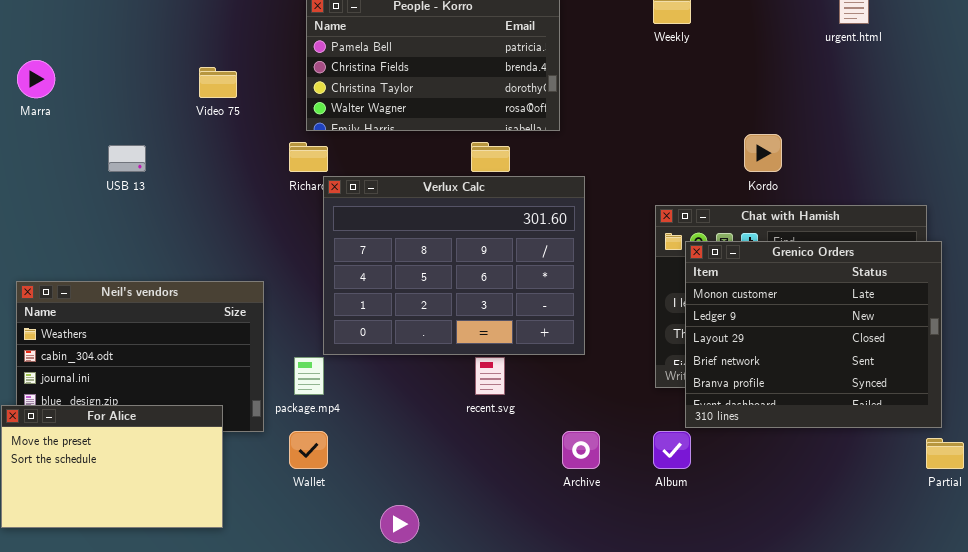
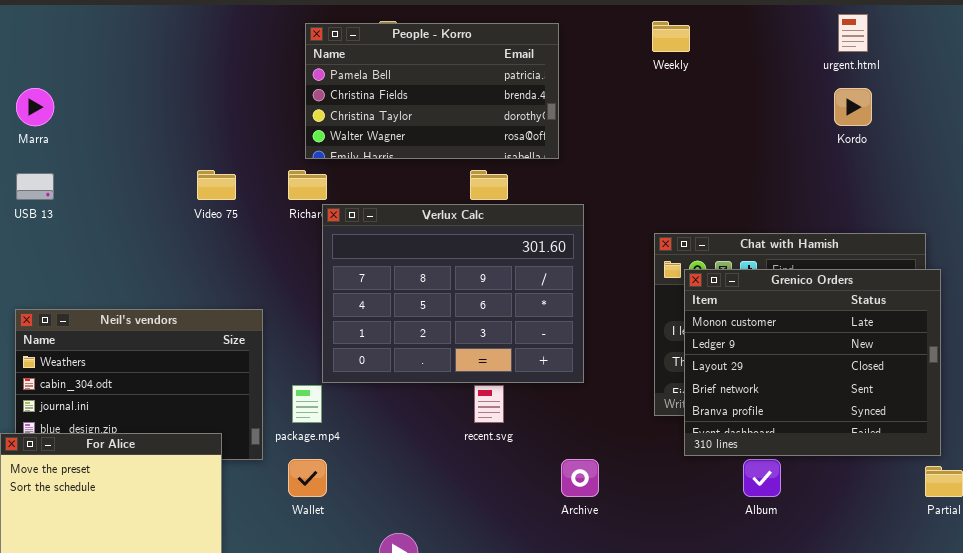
Video 75: [199,67,237,98] -> [197,170,236,200], moved
Kordo: [744,134,782,172] -> [834,88,872,126], moved
USB 13: [108,145,146,172] -> [16,173,54,200], moved
Album: [653,431,691,469] -> [743,459,781,497], moved

